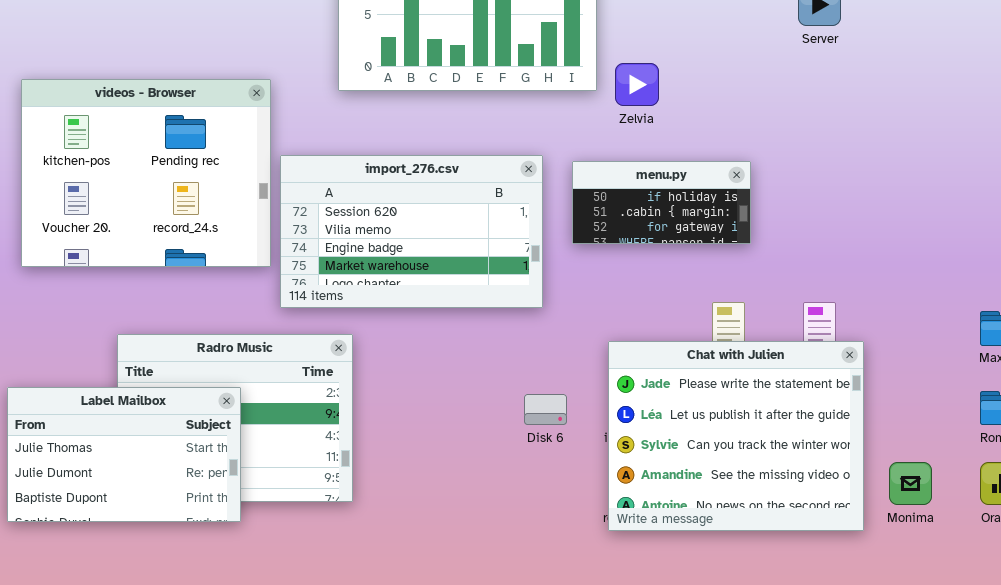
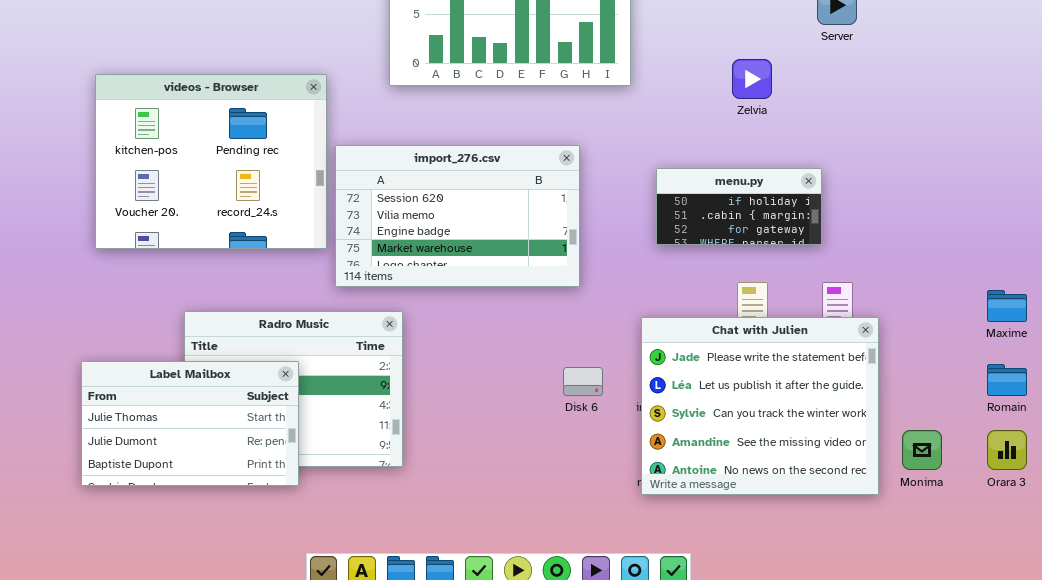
Zelvia: [615,63,659,106] -> [732,59,772,99], moved
menu.py: [572,161,751,244] -> [656,168,822,245], moved

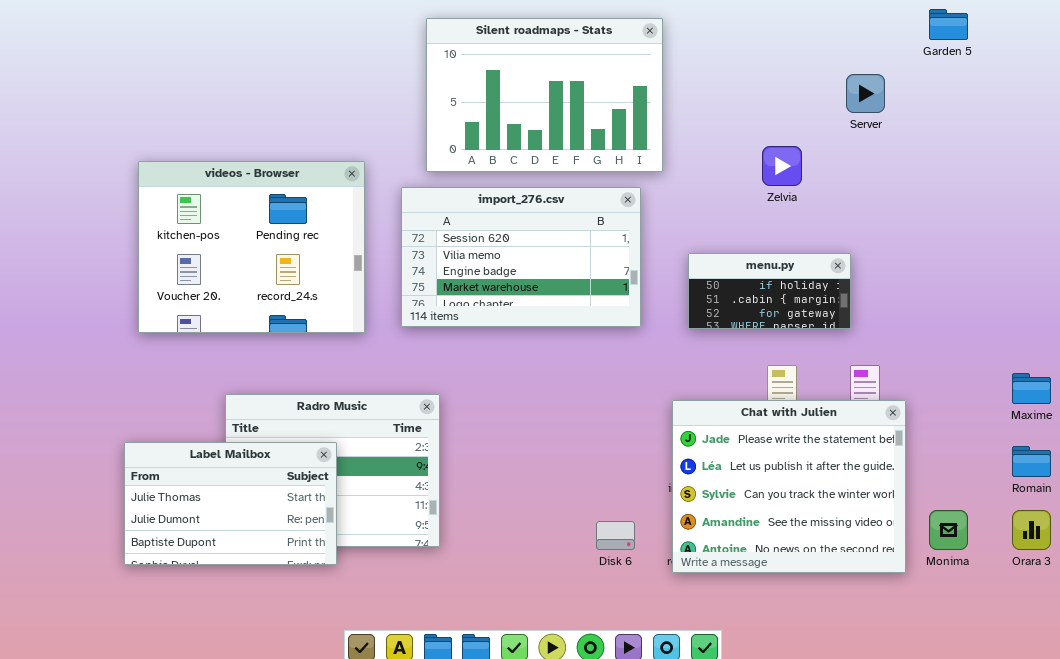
import_276.csv: [335,145,580,287] -> [401,187,641,327], moved
Disk 6: [563,367,603,396] -> [596,521,635,550], moved

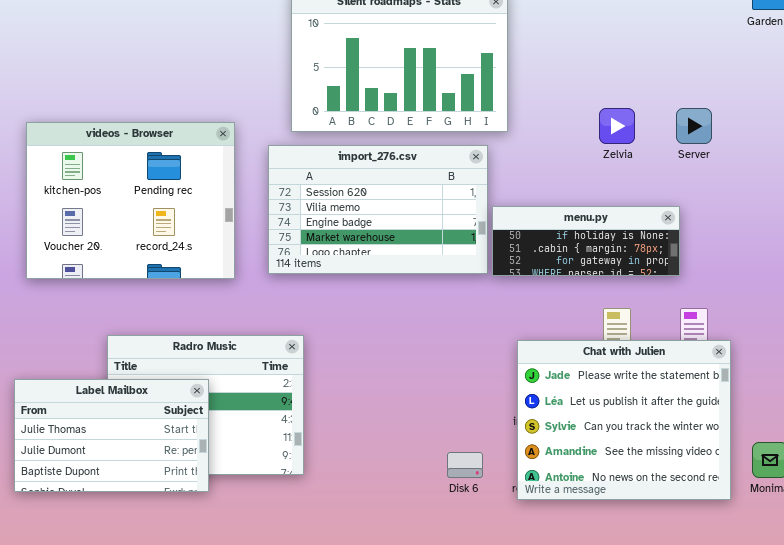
Server: [846,74,885,113] -> [676,108,712,144], moved
menu.py: [688,253,851,329] -> [492,206,680,276], resized

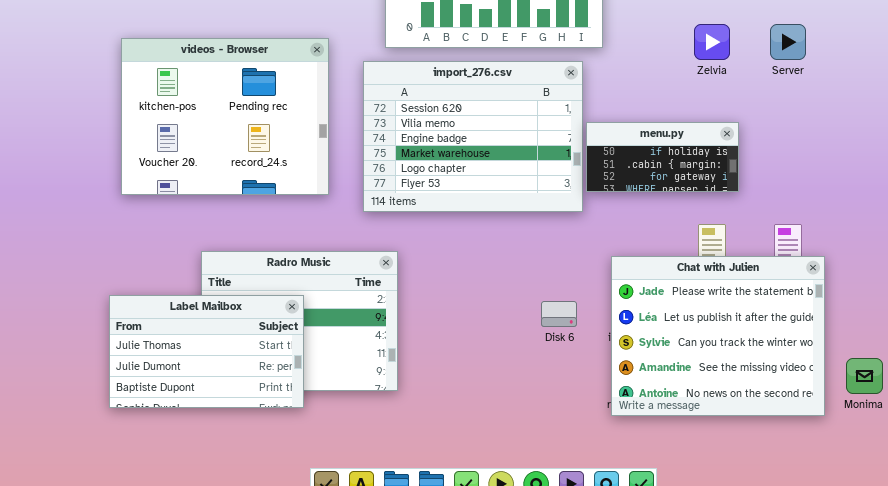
import_276.csv: [268,145,488,274] -> [363,61,583,212], resized
menu.py: [492,206,680,276] -> [586,122,739,192], resized
Disk 6: [447,452,483,478] -> [541,301,577,327], moved

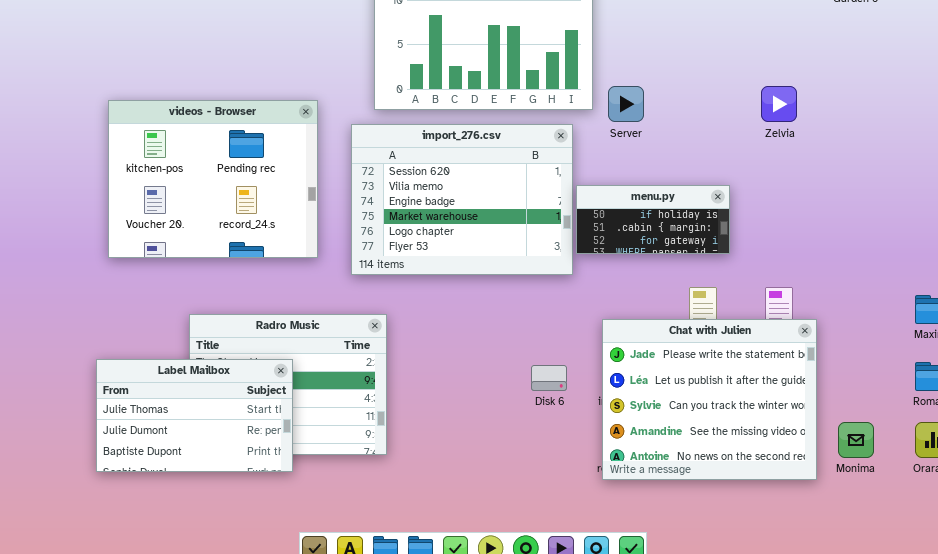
Zelvia: [694,24,730,60] -> [761,86,797,122], moved
Server: [770,24,806,60] -> [608,86,644,122], moved

